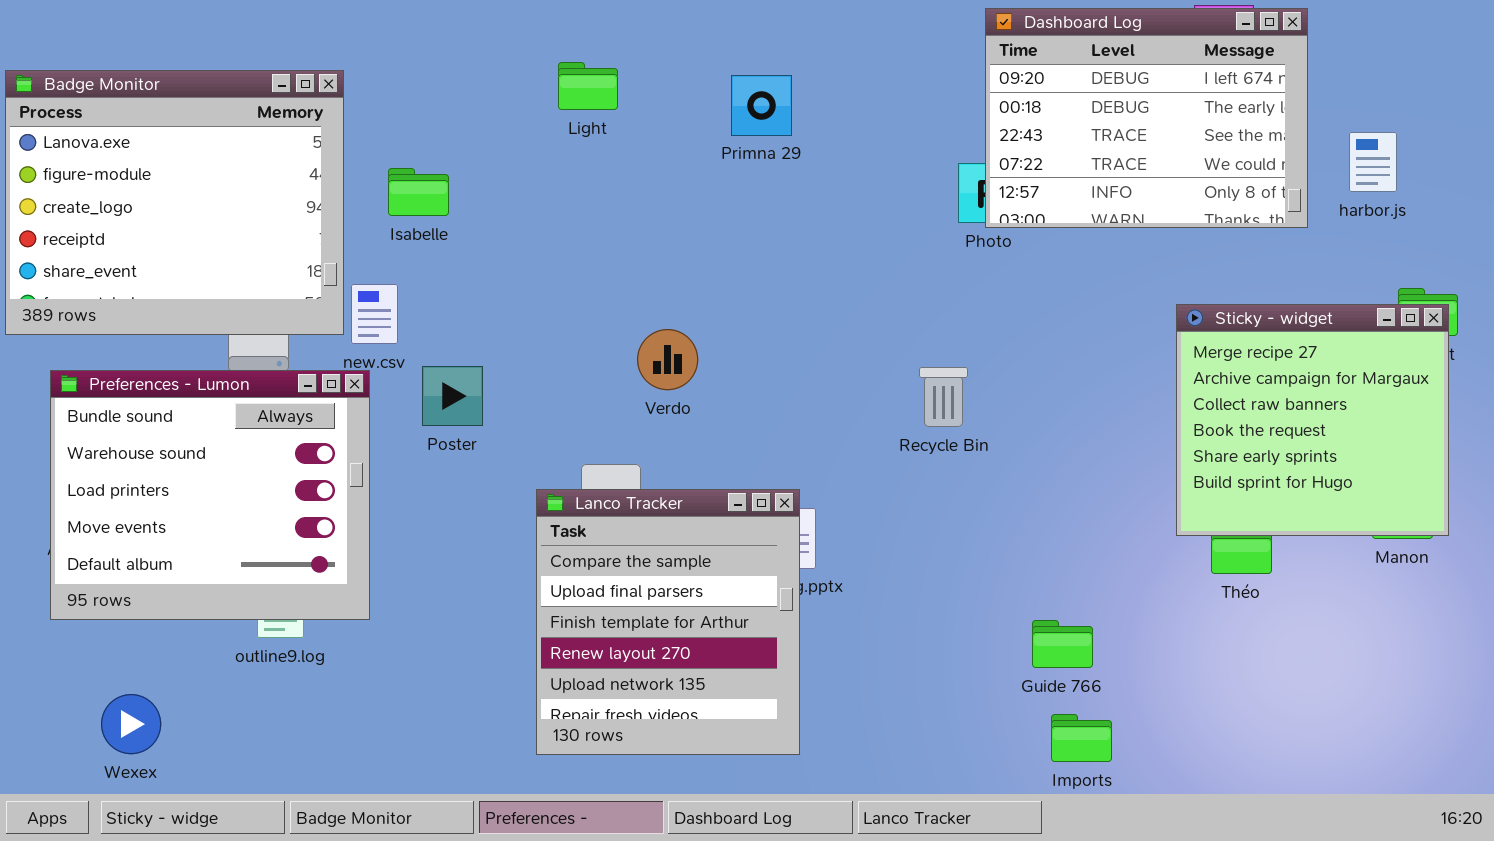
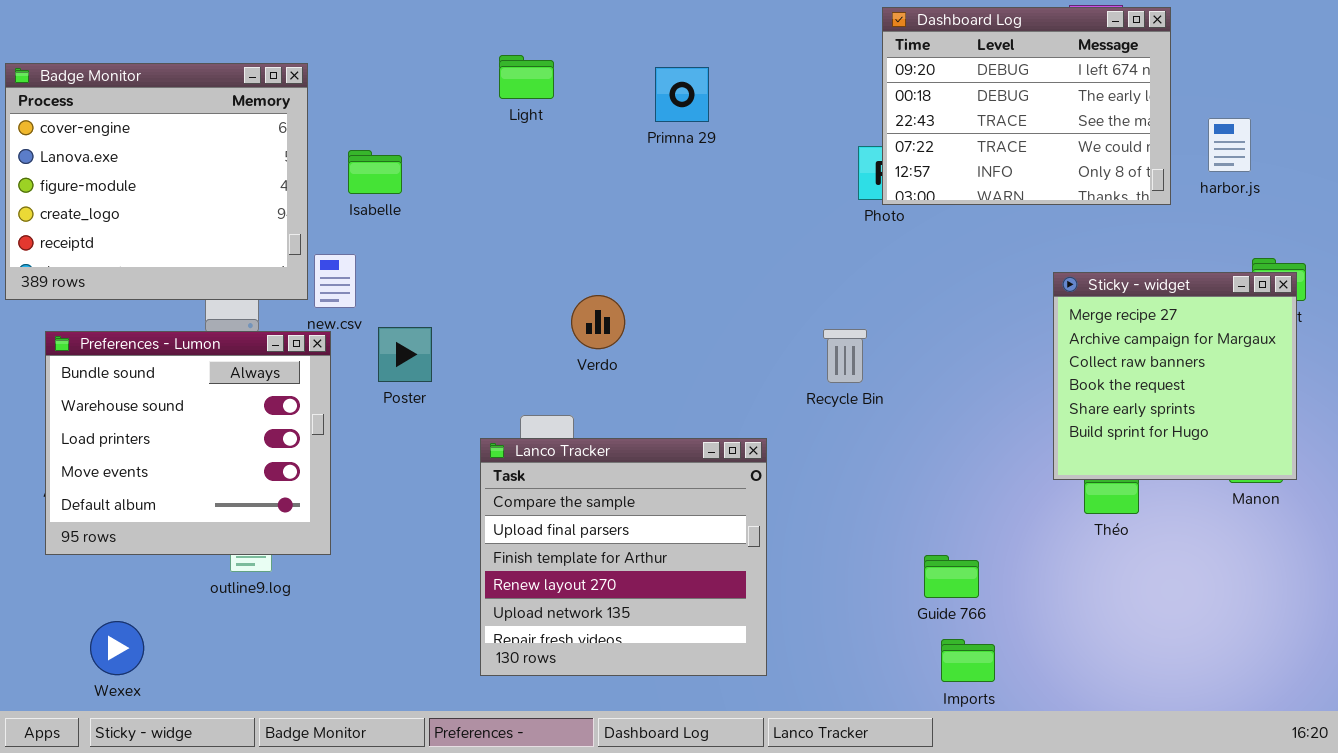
Badge Monitor: [5,70,344,335] -> [5,63,308,300], scrolled up 1 row
Lanco Tracker: [536,489,800,755] -> [480,438,767,676], resized

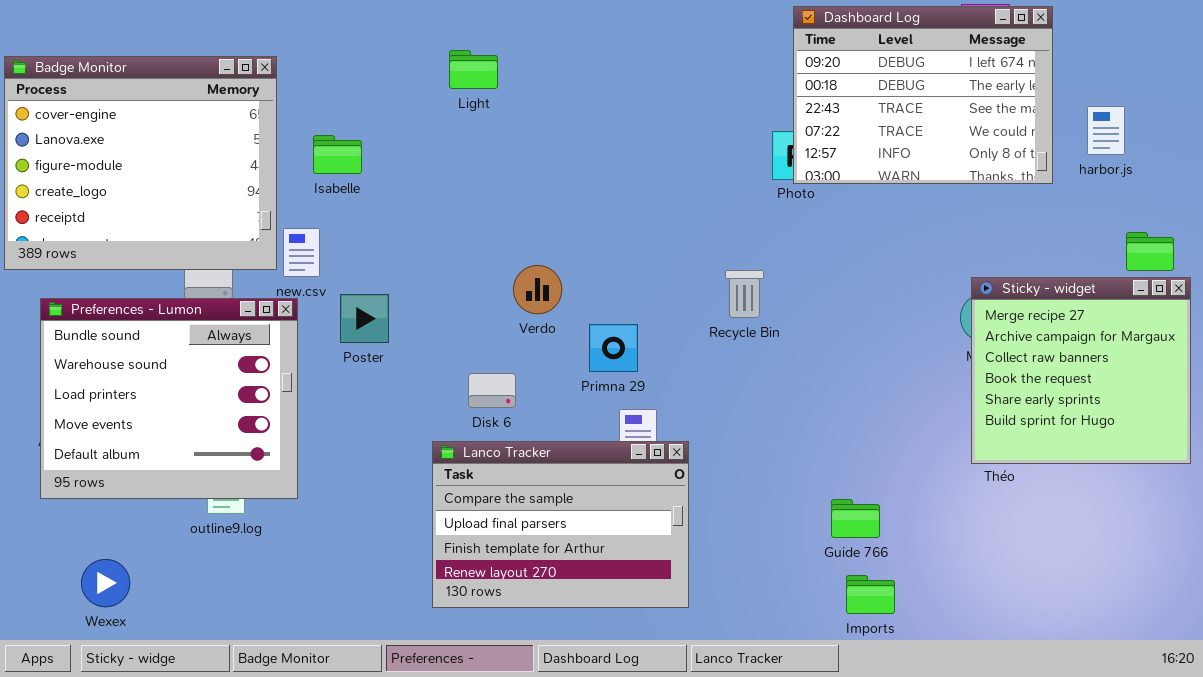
Primna 29: [655,67,709,122] -> [589,324,638,372], moved
Sticky - widget: [1053,272,1297,480] -> [971,277,1191,464], moved
Recycle Bin: [823,329,867,383] -> [725,270,764,318], moved
Lanco Tracker: [480,438,767,676] -> [432,441,689,608], resized

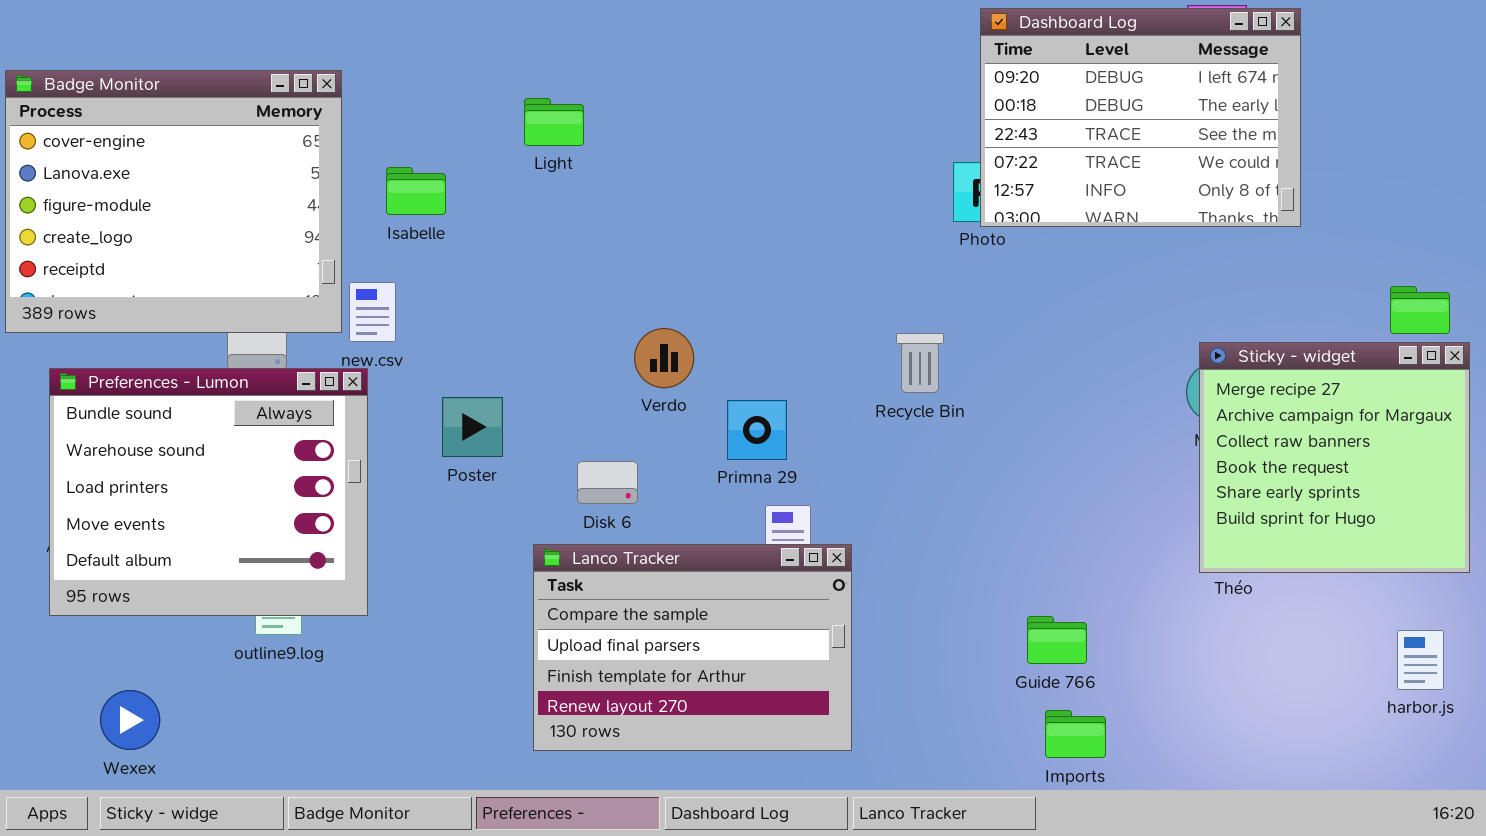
Light: [449,50,498,89] -> [524,98,584,146], moved
harbor.js: [1087,106,1125,155] -> [1397,630,1444,690], moved
Poster: [340,294,389,343] -> [442,397,503,457], moved

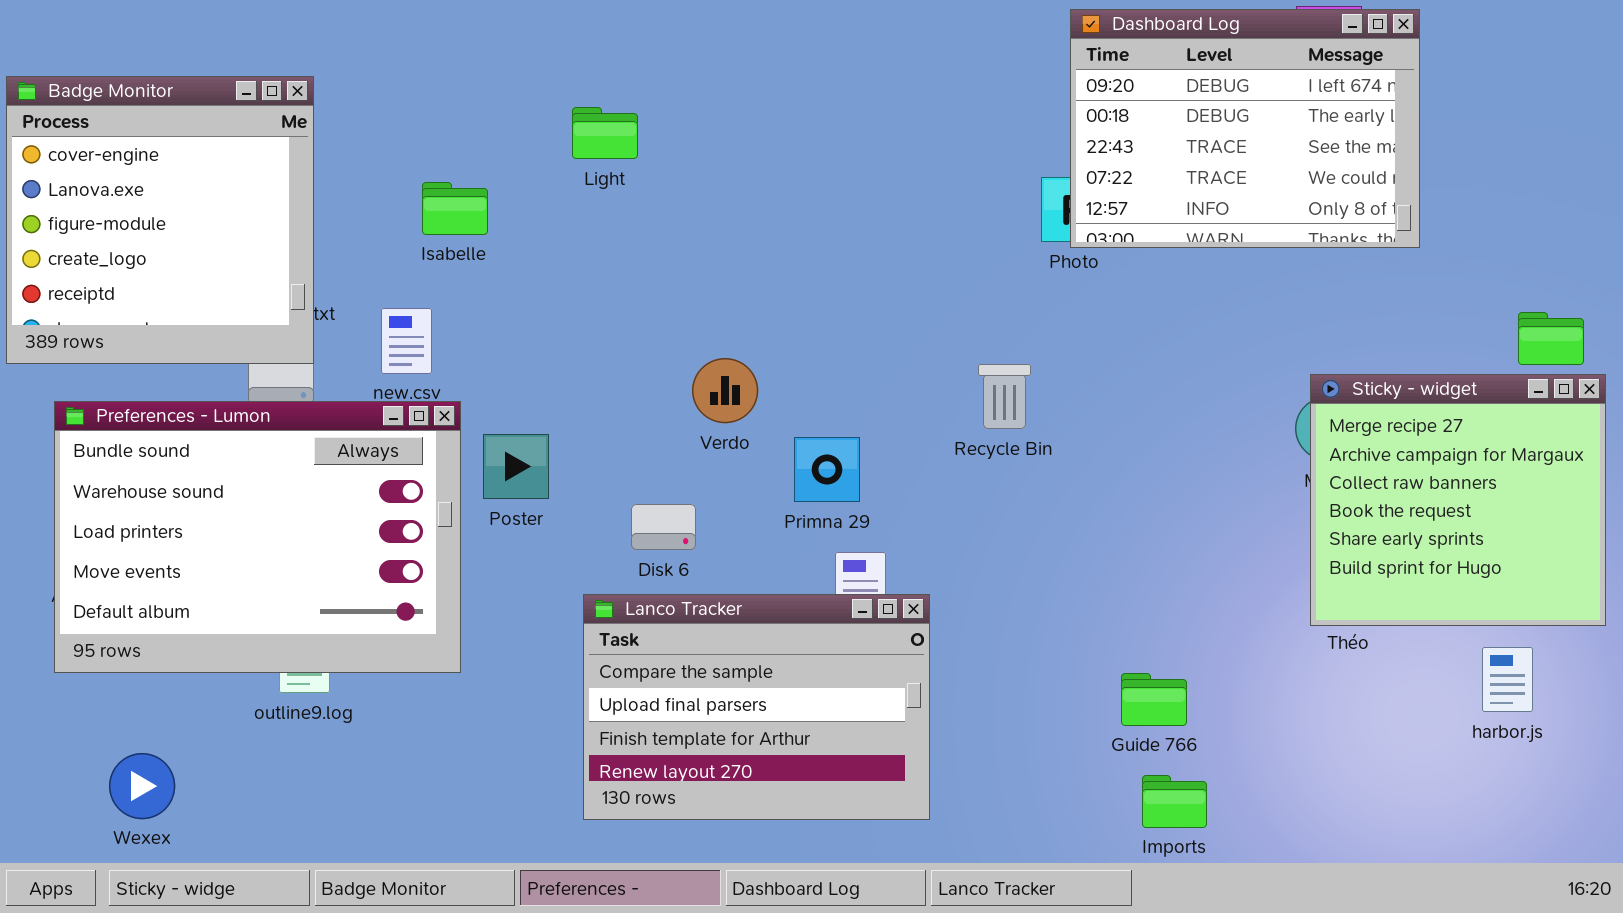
Badge Monitor: [5,70,342,333] -> [6,76,314,364], resized
Preferences - Lumon: [49,368,368,616] -> [54,401,461,673], resized
harbor.js: [1397,630,1444,690] -> [1482,647,1533,712], moved

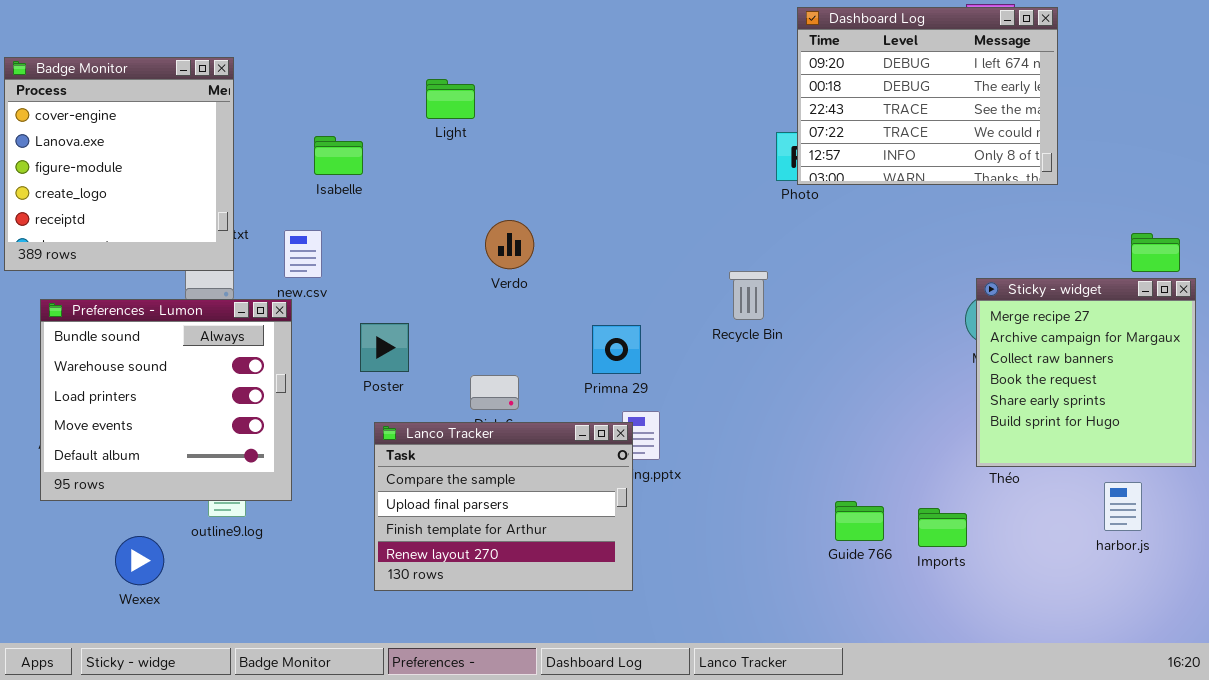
Verdo: [692,358,758,423] -> [485,220,534,269], moved
Preferences - Lumon: [54,401,461,673] -> [40,299,292,501], resized
Lanco Tracker: [583,594,930,820] -> [374,422,633,591], moved
Wexex: [109,753,175,819] -> [115,536,164,585], moved
Imports: [1142,775,1207,828] -> [918,508,967,547], moved

